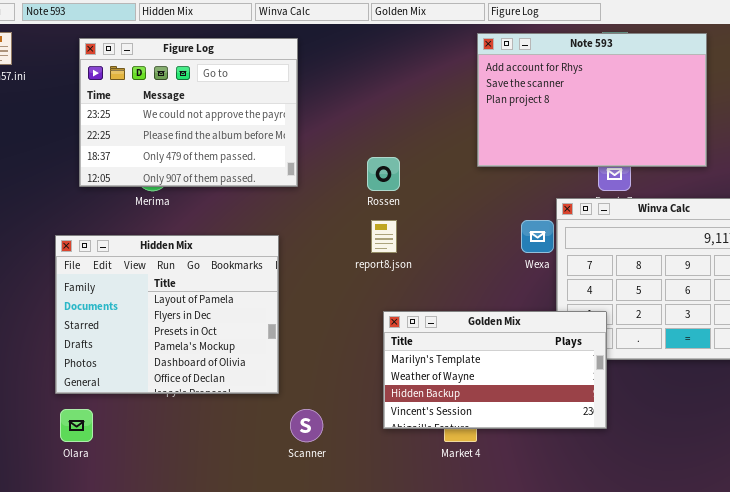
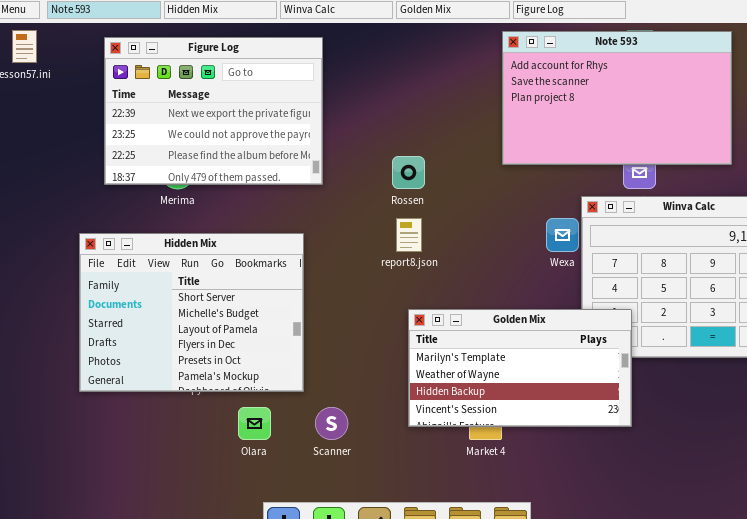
Figure Log: [79,38,298,187] -> [104,37,323,185], scrolled up 1 row
Hidden Mix: [55,235,279,394] -> [79,233,304,392], scrolled up 2 rows
Olara: [60,409,93,442] -> [238,407,271,440], moved

